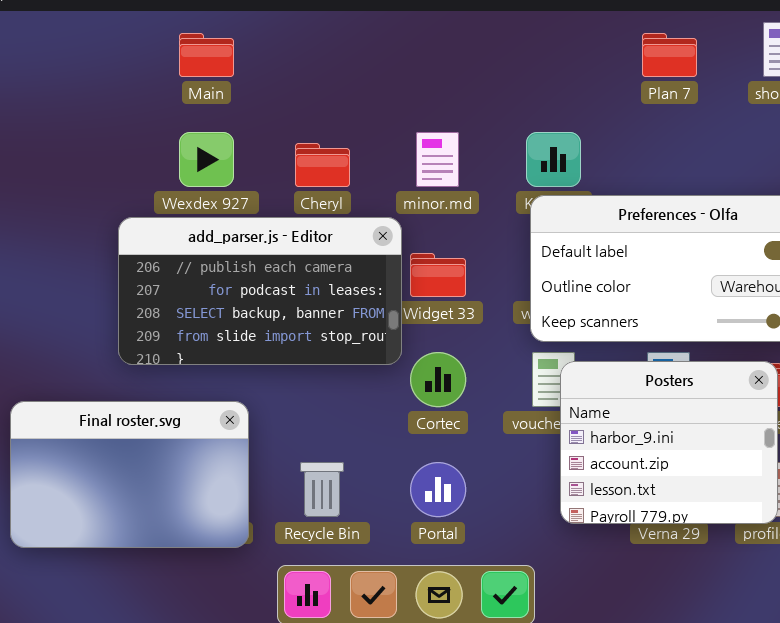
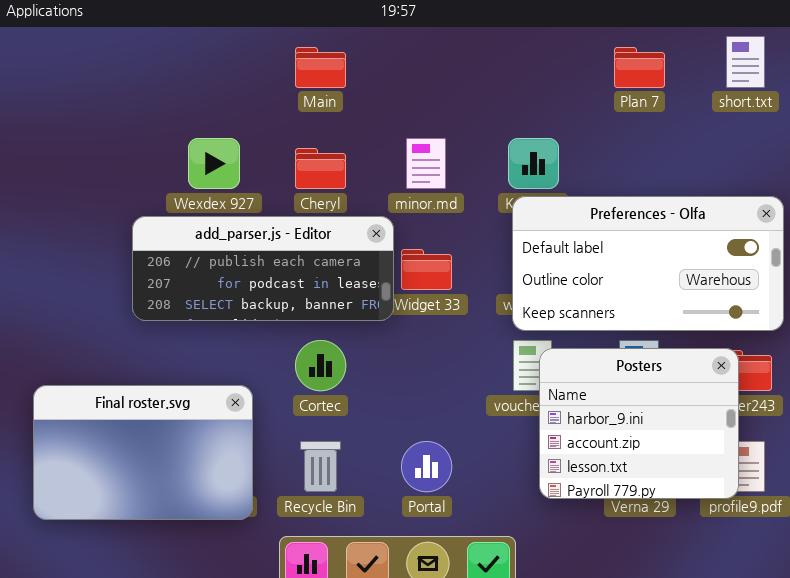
Main: [179,33,234,77] -> [295,47,346,88], moved
add_parser.js - Editor: [118,217,402,365] -> [132,216,394,321], resized
Cortec: [410,352,466,407] -> [295,340,346,391], moved

